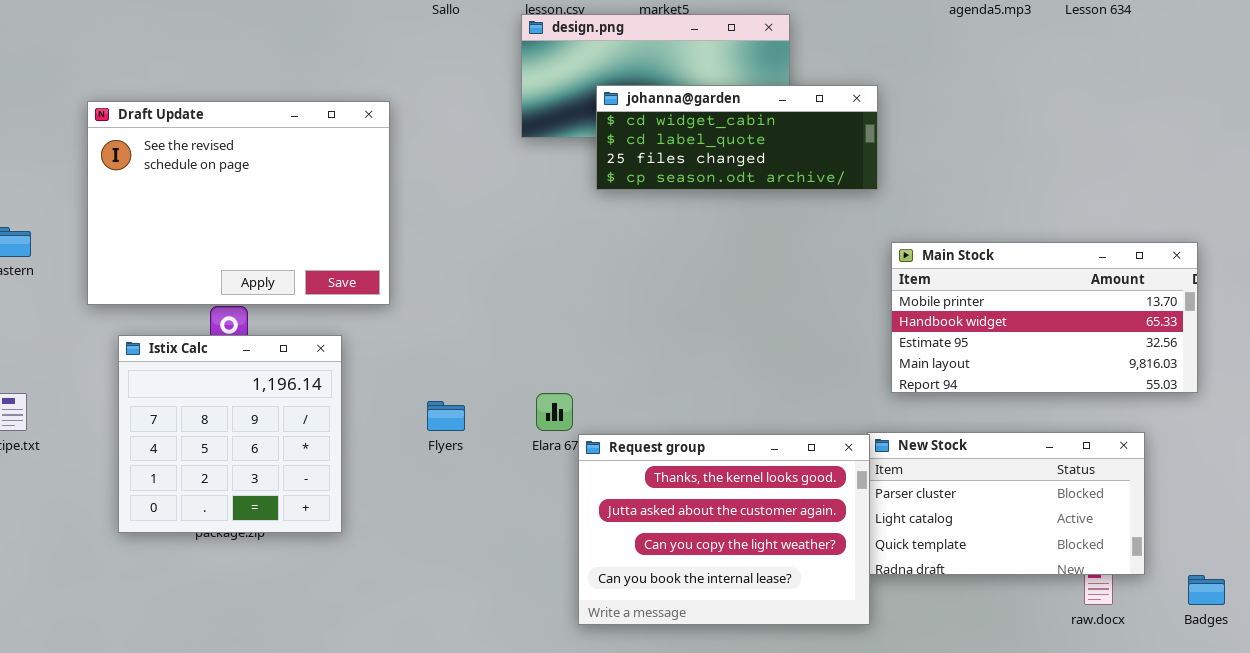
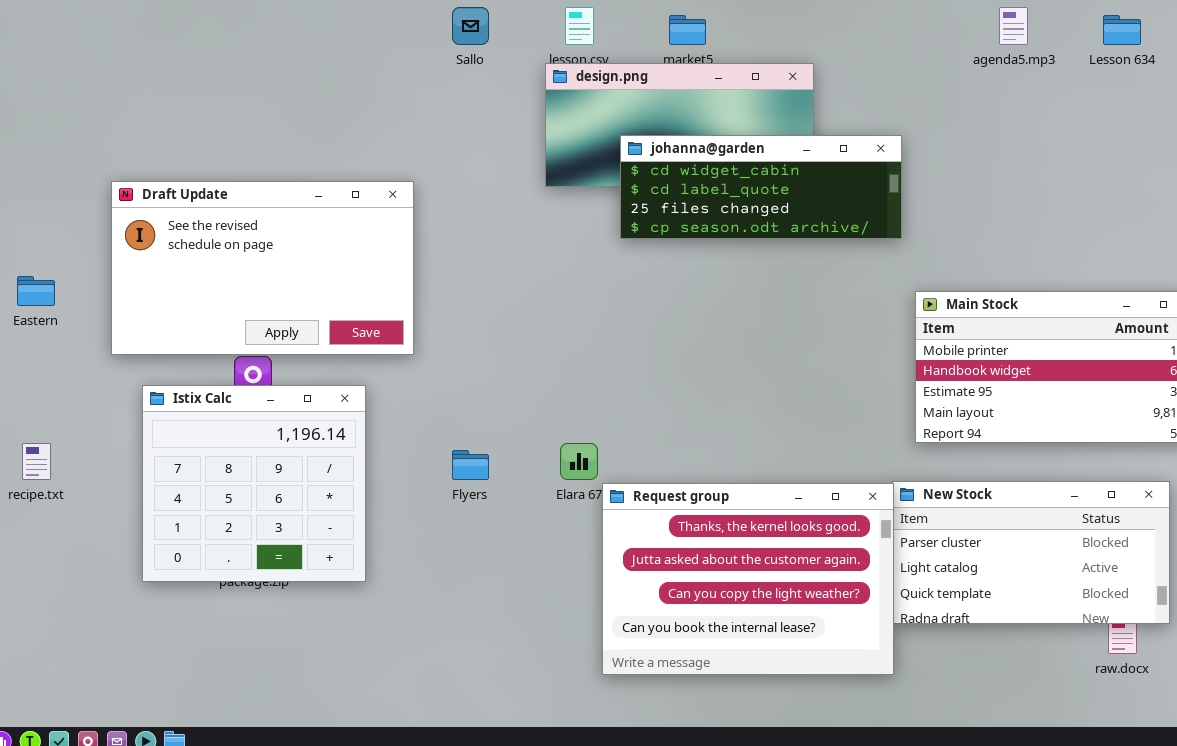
Draft Update: [87,101,390,305] -> [111,181,414,355], resized

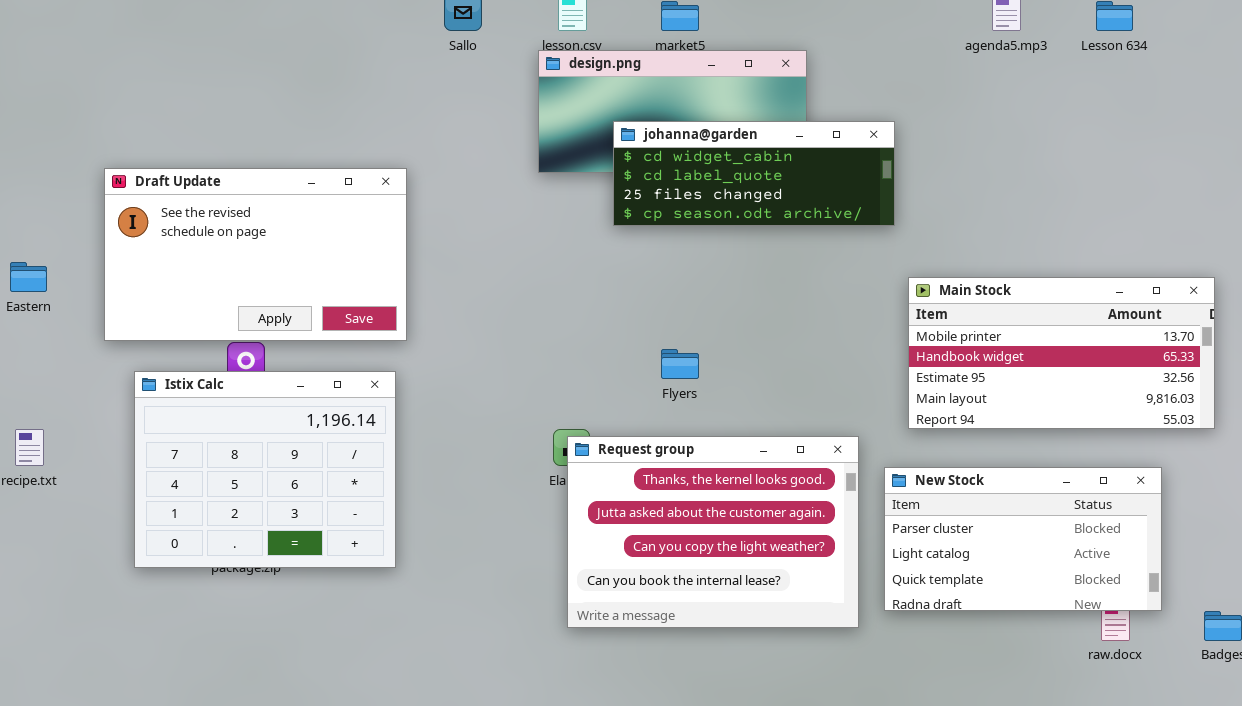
Istix Calc: [142,385,366,582] -> [134,371,396,568], resized
Flyers: [452,450,489,480] -> [661,349,699,379], moved
Request group: [602,483,894,675] -> [567,436,859,628], moved

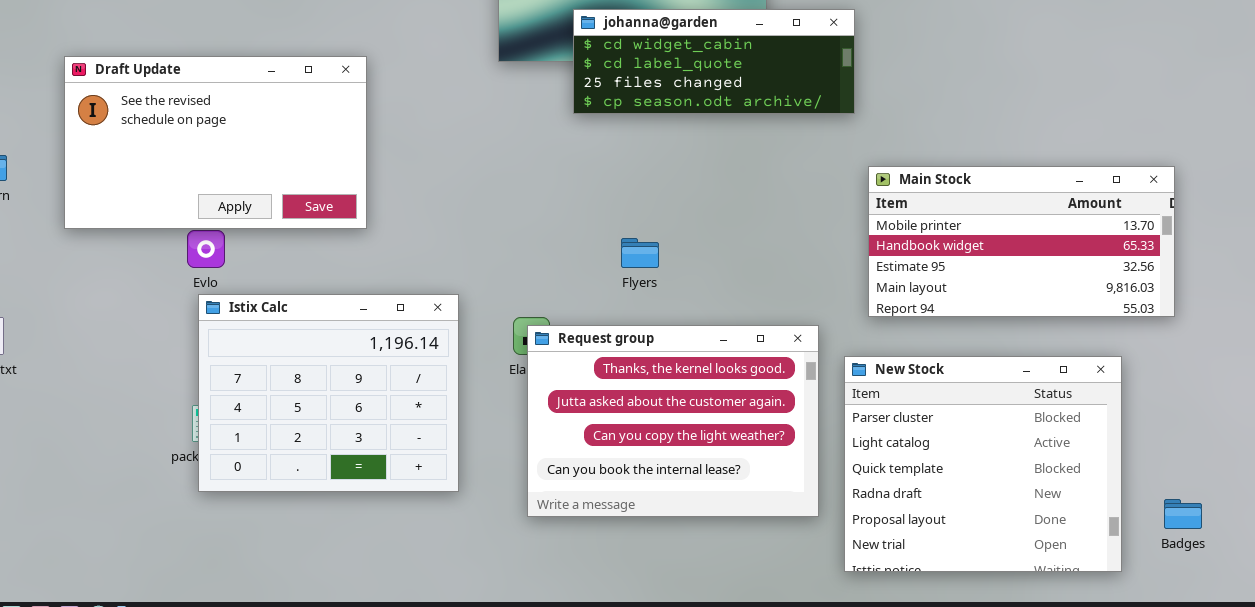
Istix Calc: [134,371,396,568] -> [198,294,459,492], moved
New Stock: [884,467,1162,611] -> [844,356,1122,572], resized

